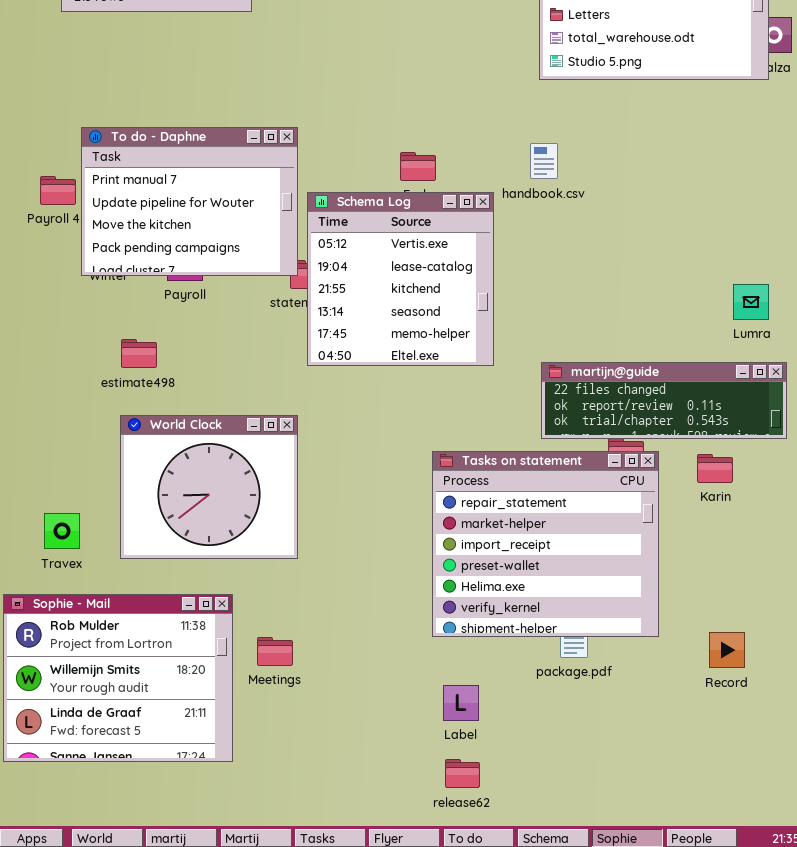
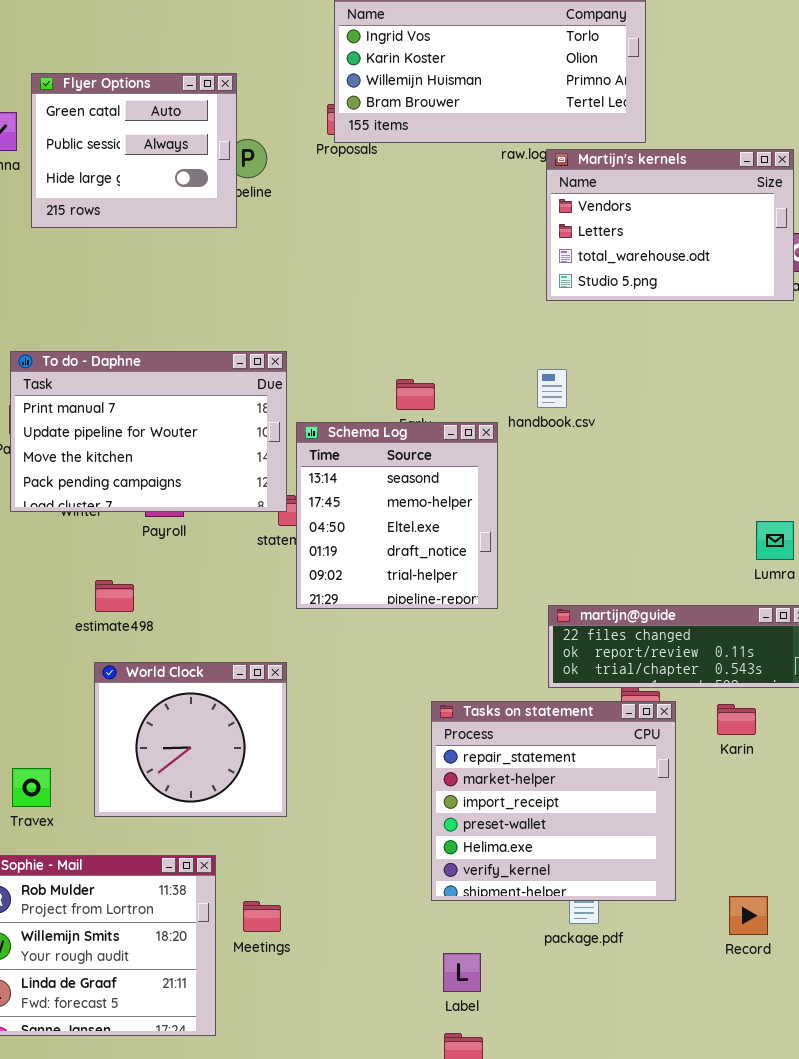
To do - Daphne: [81,127,298,276] -> [10,351,287,512], resized
Schema Log: [307,192,494,366] -> [296,422,498,609], scrolled down 3 rows

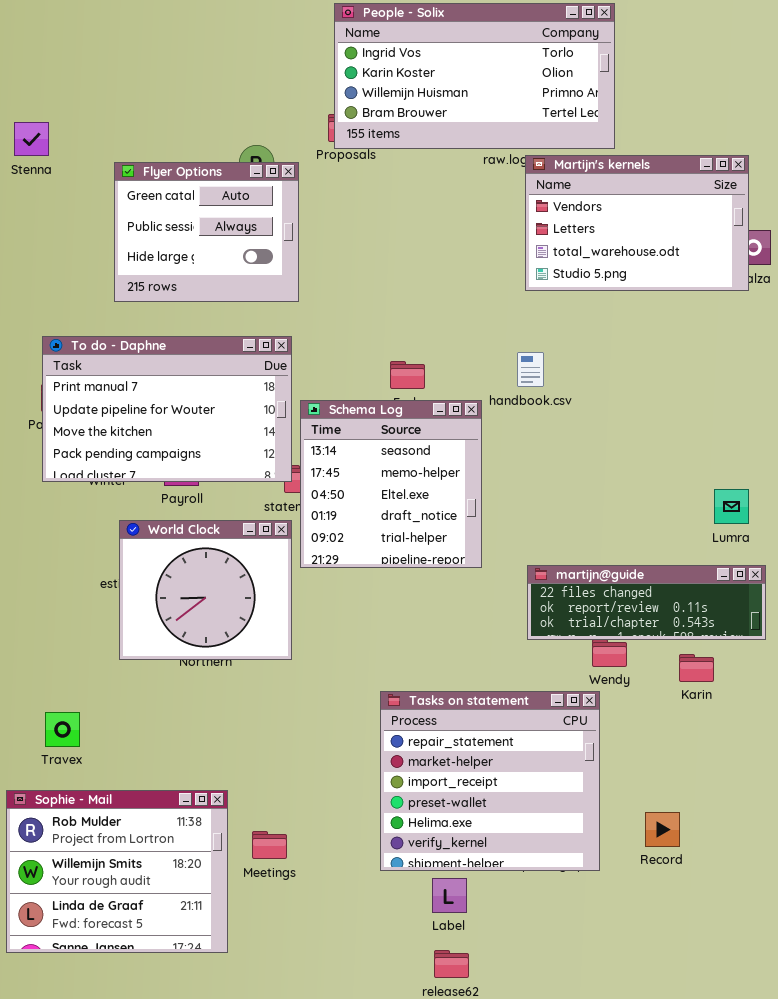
Flyer Options: [31,73,237,228] -> [114,162,299,302], moved
World Clock: [94,662,287,817] -> [119,520,292,660], moved
Tasks on statement: [431,701,676,901] -> [380,691,600,871], moved
Record: [729,896,768,935] -> [645,812,680,847], moved

